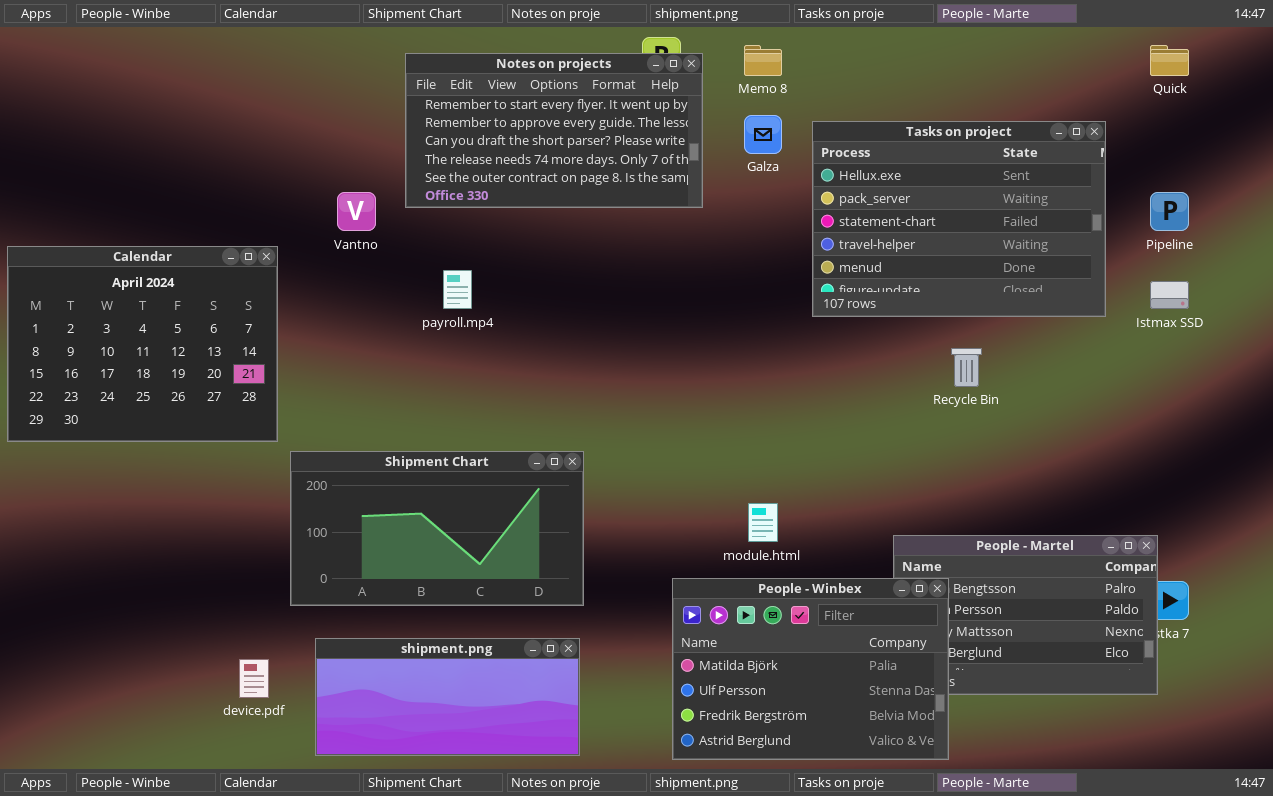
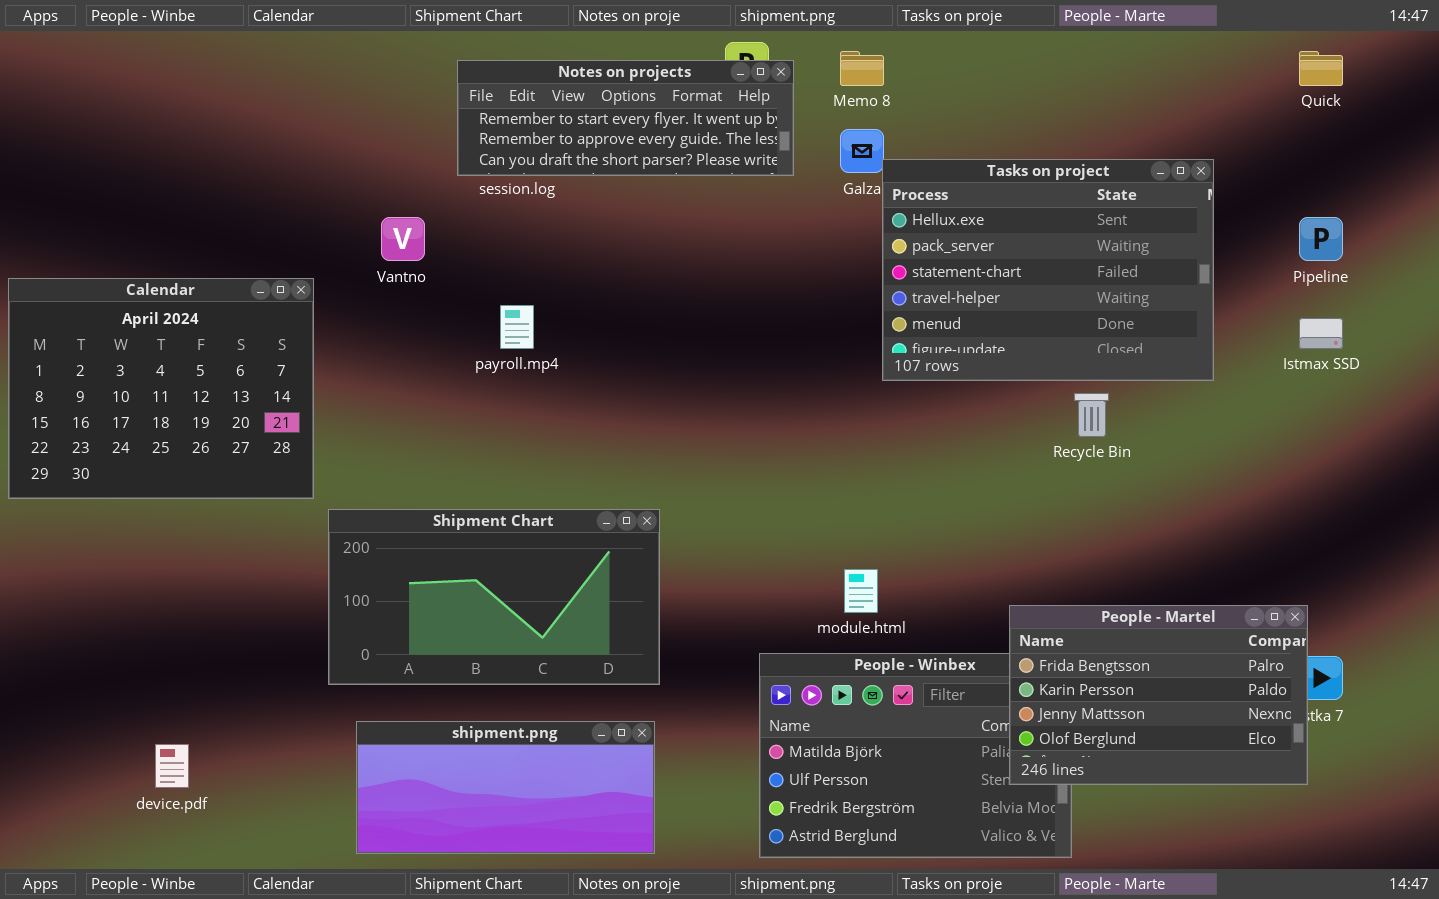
Notes on projects: [405,53,703,208] -> [457,60,794,176], resized
Tasks on project: [812,121,1106,317] -> [882,159,1214,381], moved
People - Martel: [893,535,1158,695] -> [1009,605,1308,785], raised
device.pdf: [239,659,269,698] -> [155,744,189,788], moved

